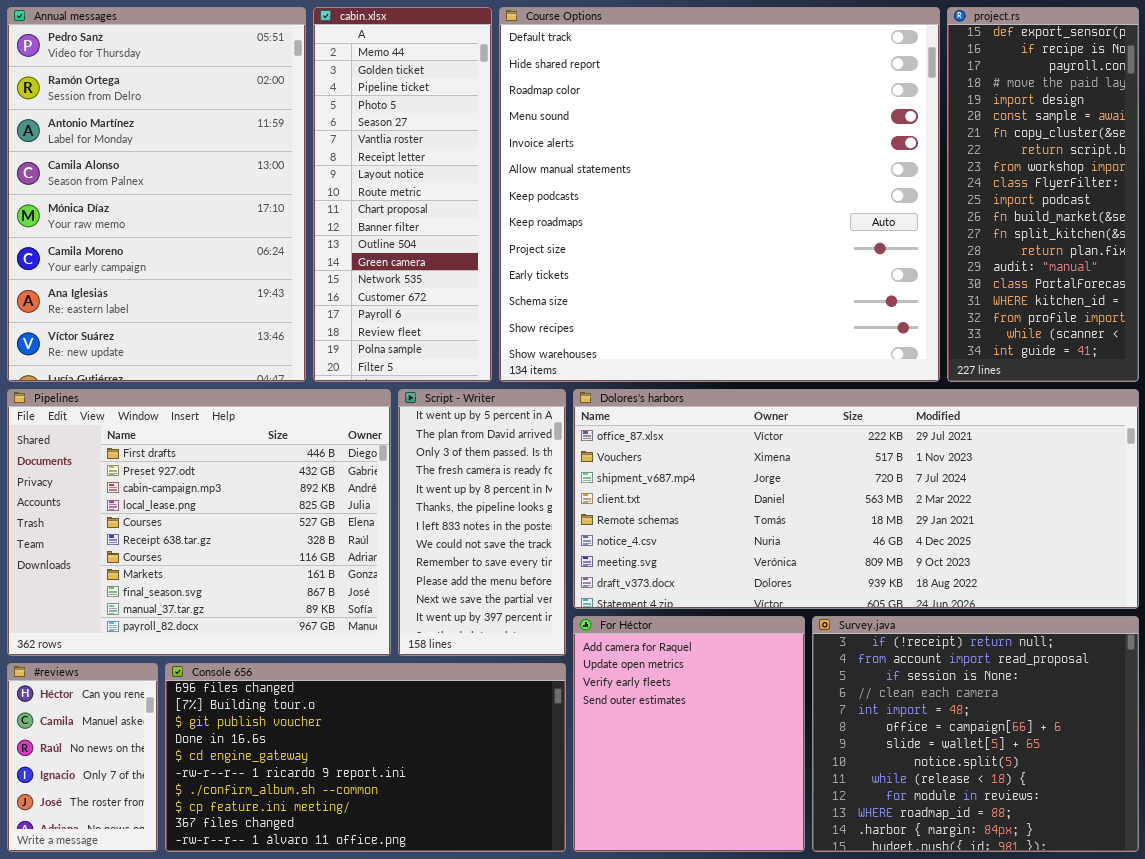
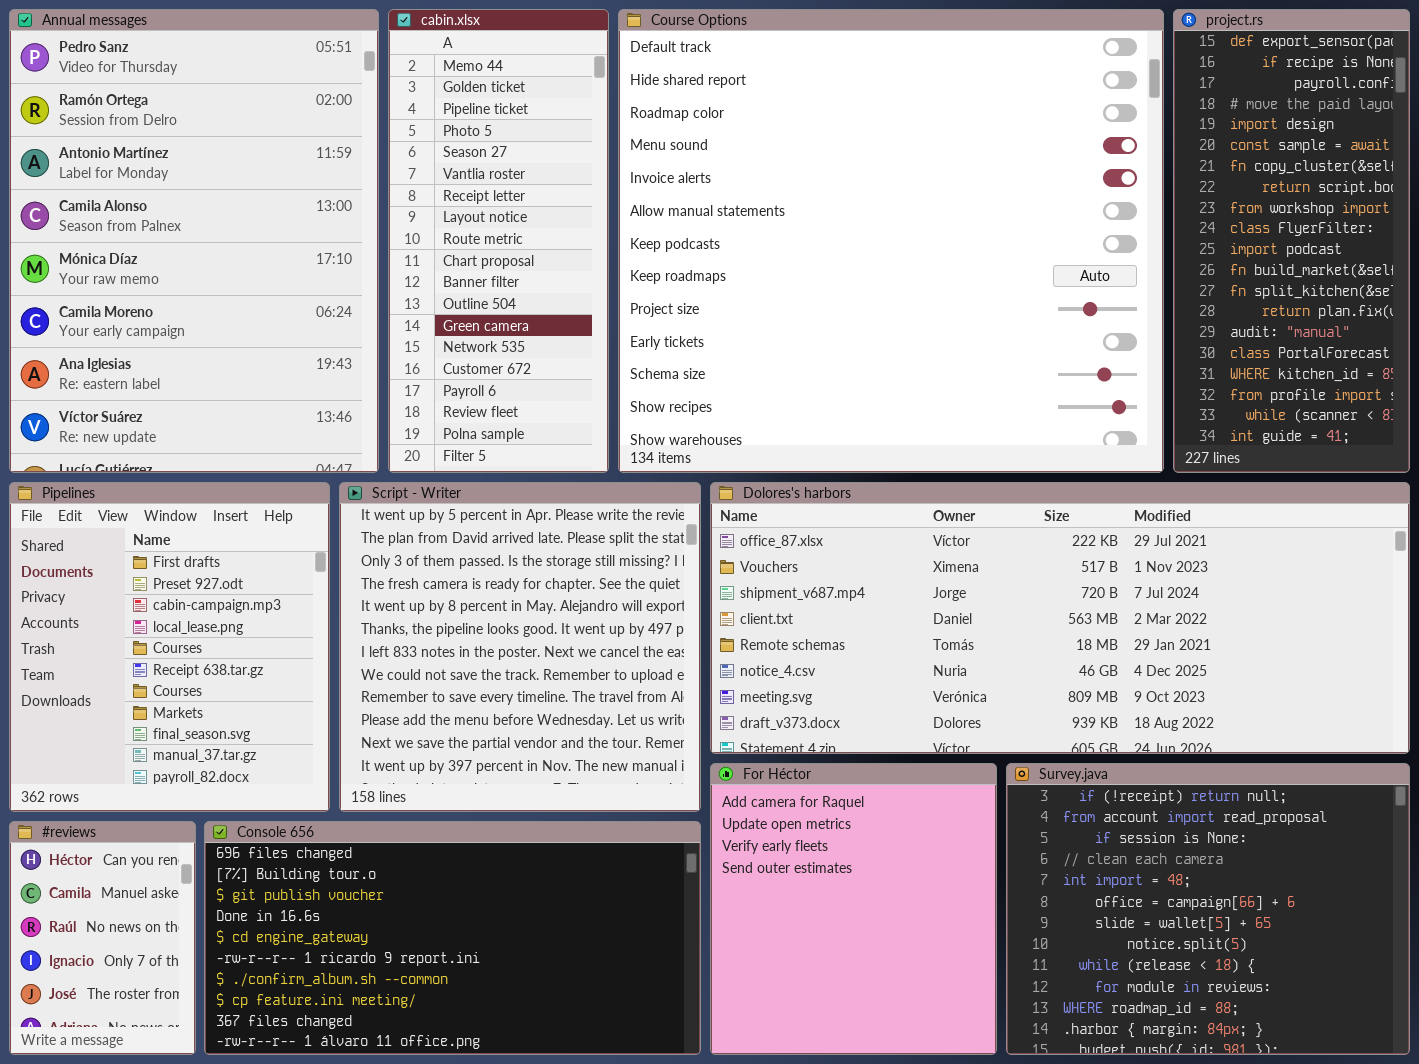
Pipelines: [7,389,391,656] -> [9,482,330,812], resized
Script - Writer: [398,389,566,656] -> [339,482,701,812], resized

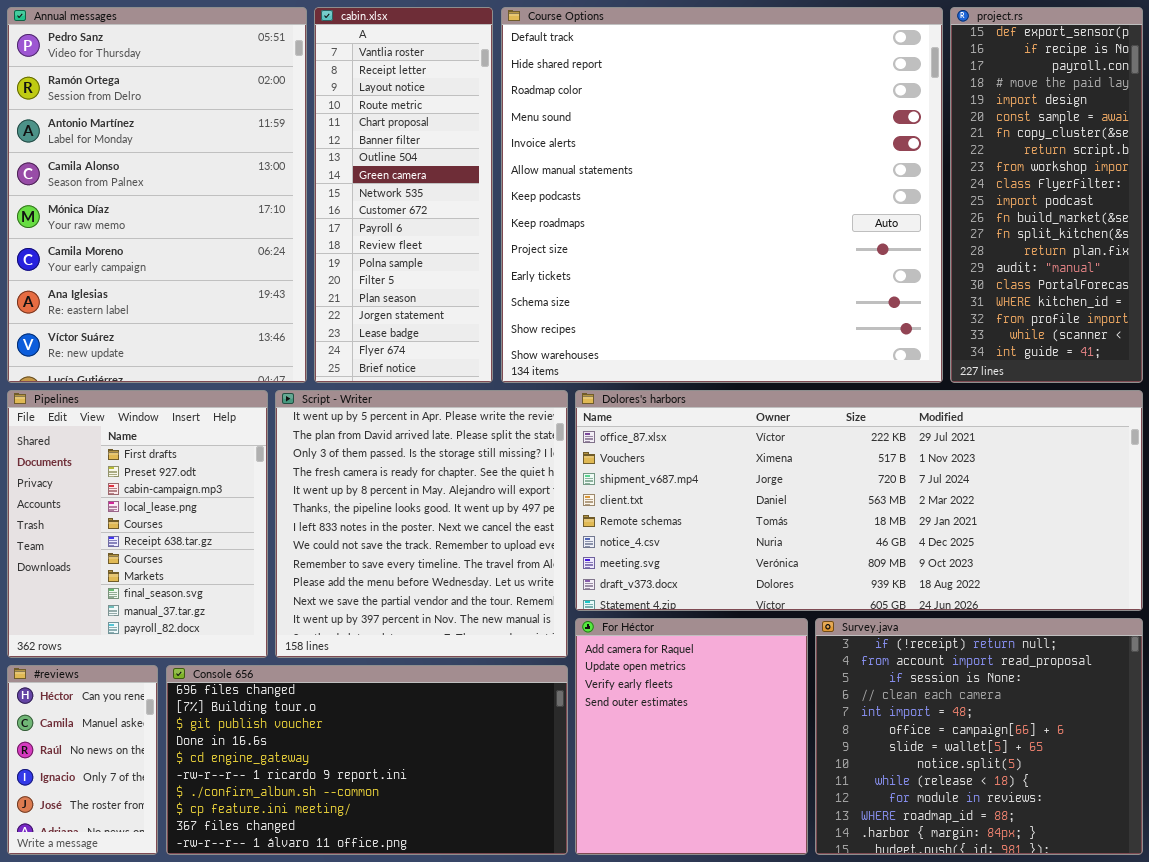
cabin.xlsx: [388,9,609,473] -> [314,7,493,383], scrolled down 5 rows

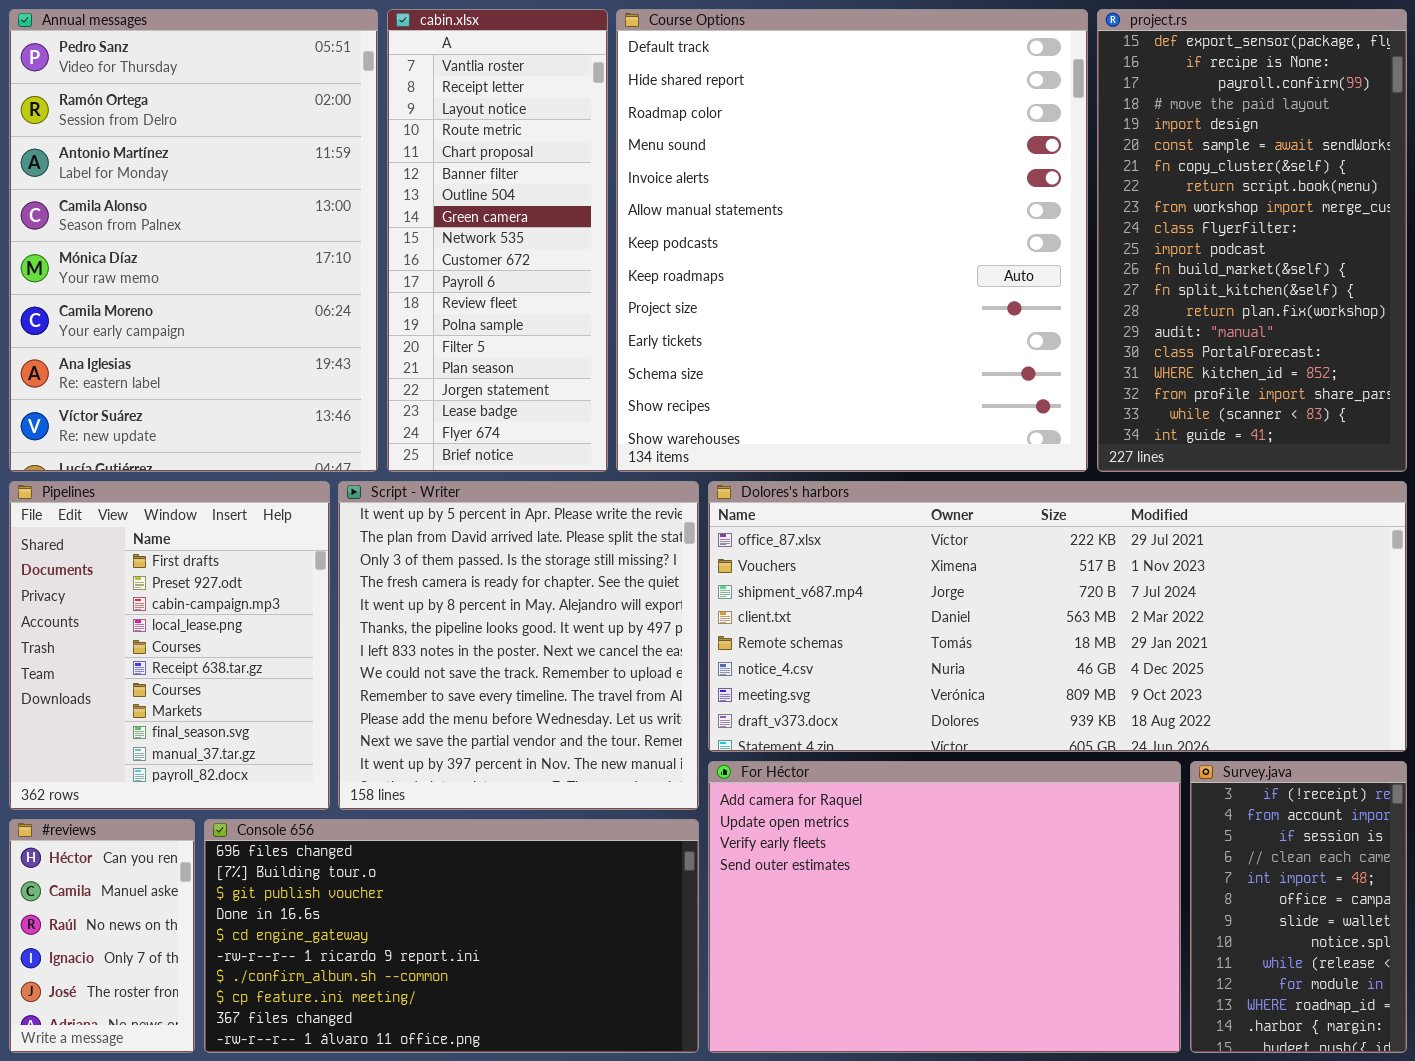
Course Options: [501,7,943,383] -> [616,9,1088,472], resized
project.rs: [950,7,1143,383] -> [1097,9,1407,472], resized
For Héctor: [575,618,808,855] -> [708,761,1181,1053], resized
Survey.java: [815,618,1143,855] -> [1190,761,1407,1053], resized

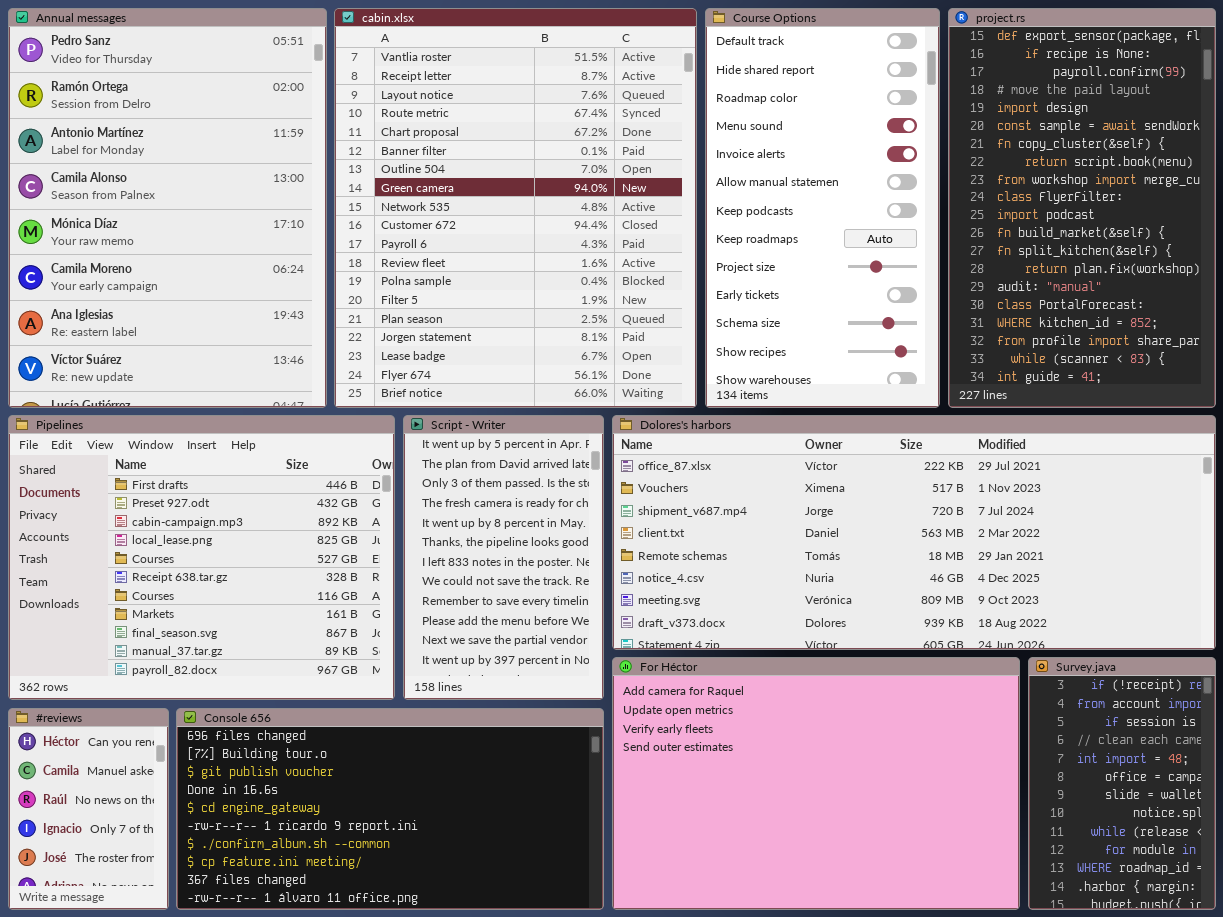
cabin.xlsx: [387,9,608,472] -> [334,8,697,408], resized
Course Options: [616,9,1088,472] -> [705,8,940,408], resized
Pipelines: [9,481,330,810] -> [8,415,395,700], resized
Script - Writer: [338,481,699,810] -> [403,415,604,700], resized

